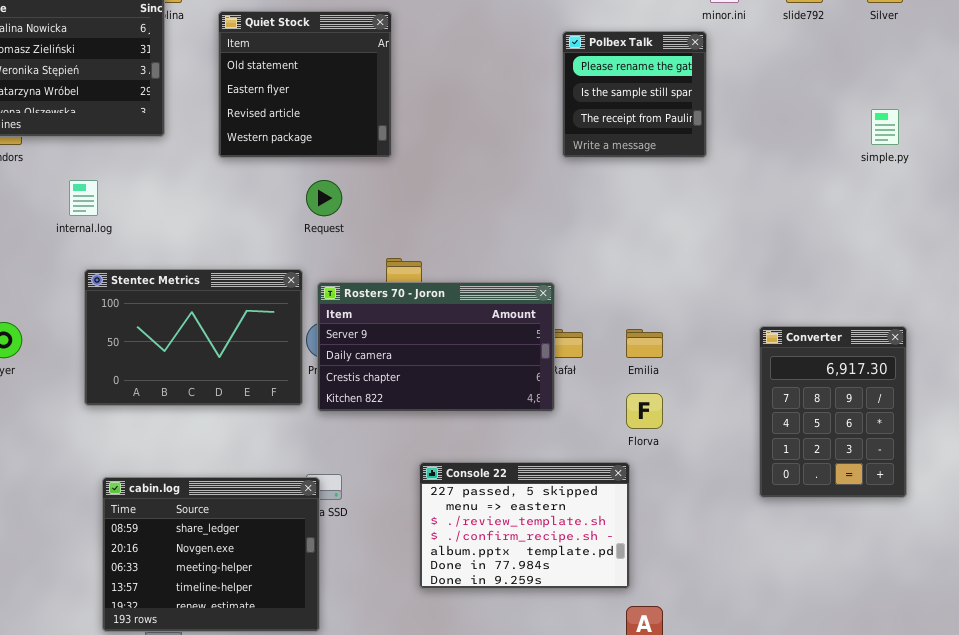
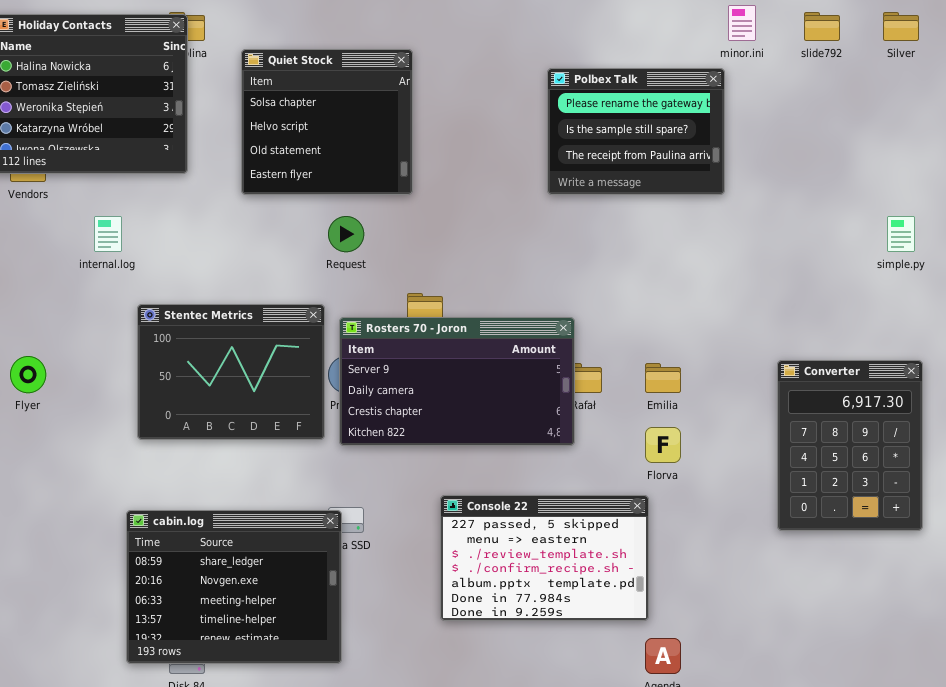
Quiet Stock: [218,11,392,158] -> [241,49,413,195], scrolled up 2 rows
Polbex Talk: [562,31,707,158] -> [547,68,725,195], resized
simple.py: [871,109,899,145] -> [887,216,915,252], moved
Stentec Metrics: [84,269,303,406] -> [137,304,325,440], resized

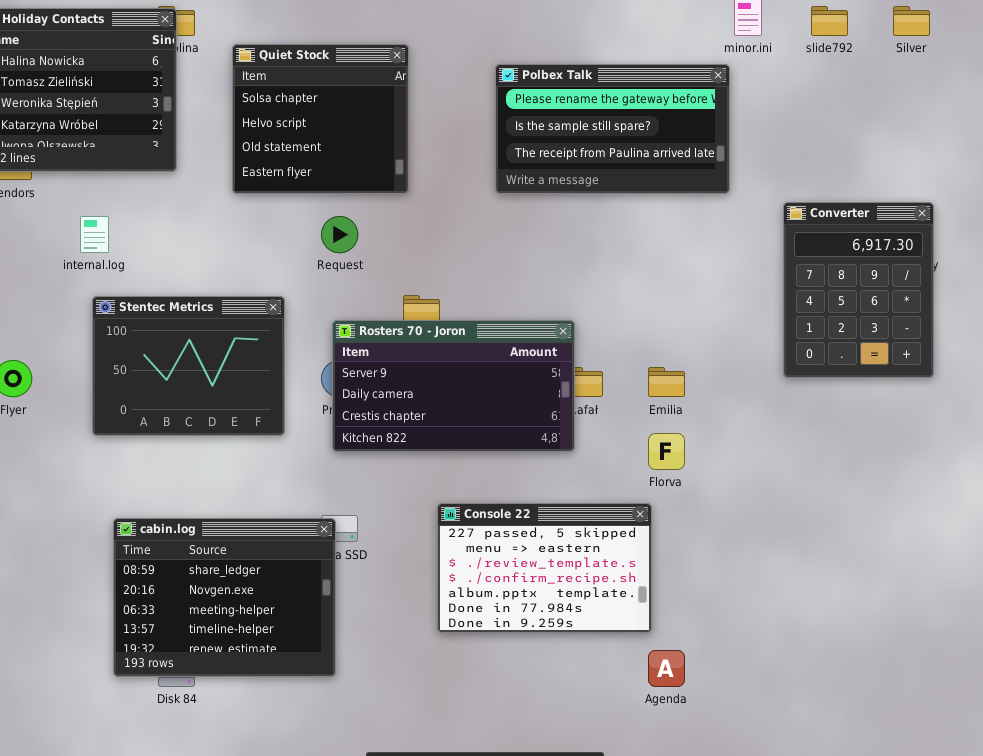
Polbex Talk: [547,68,725,195] -> [495,64,730,194], resized
Stentec Metrics: [137,304,325,440] -> [92,296,285,436], moved
Converter: [777,360,923,531] -> [783,202,934,378], moved

